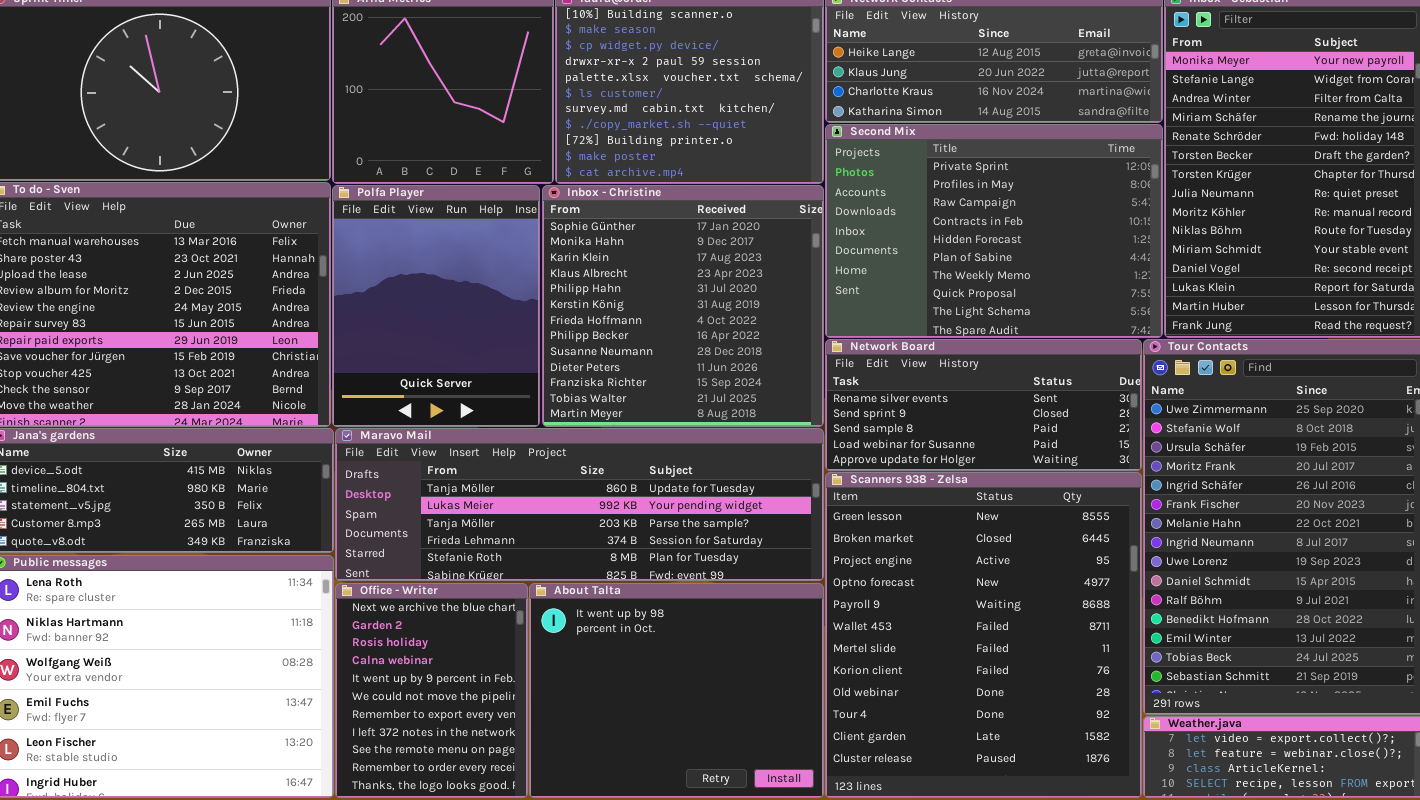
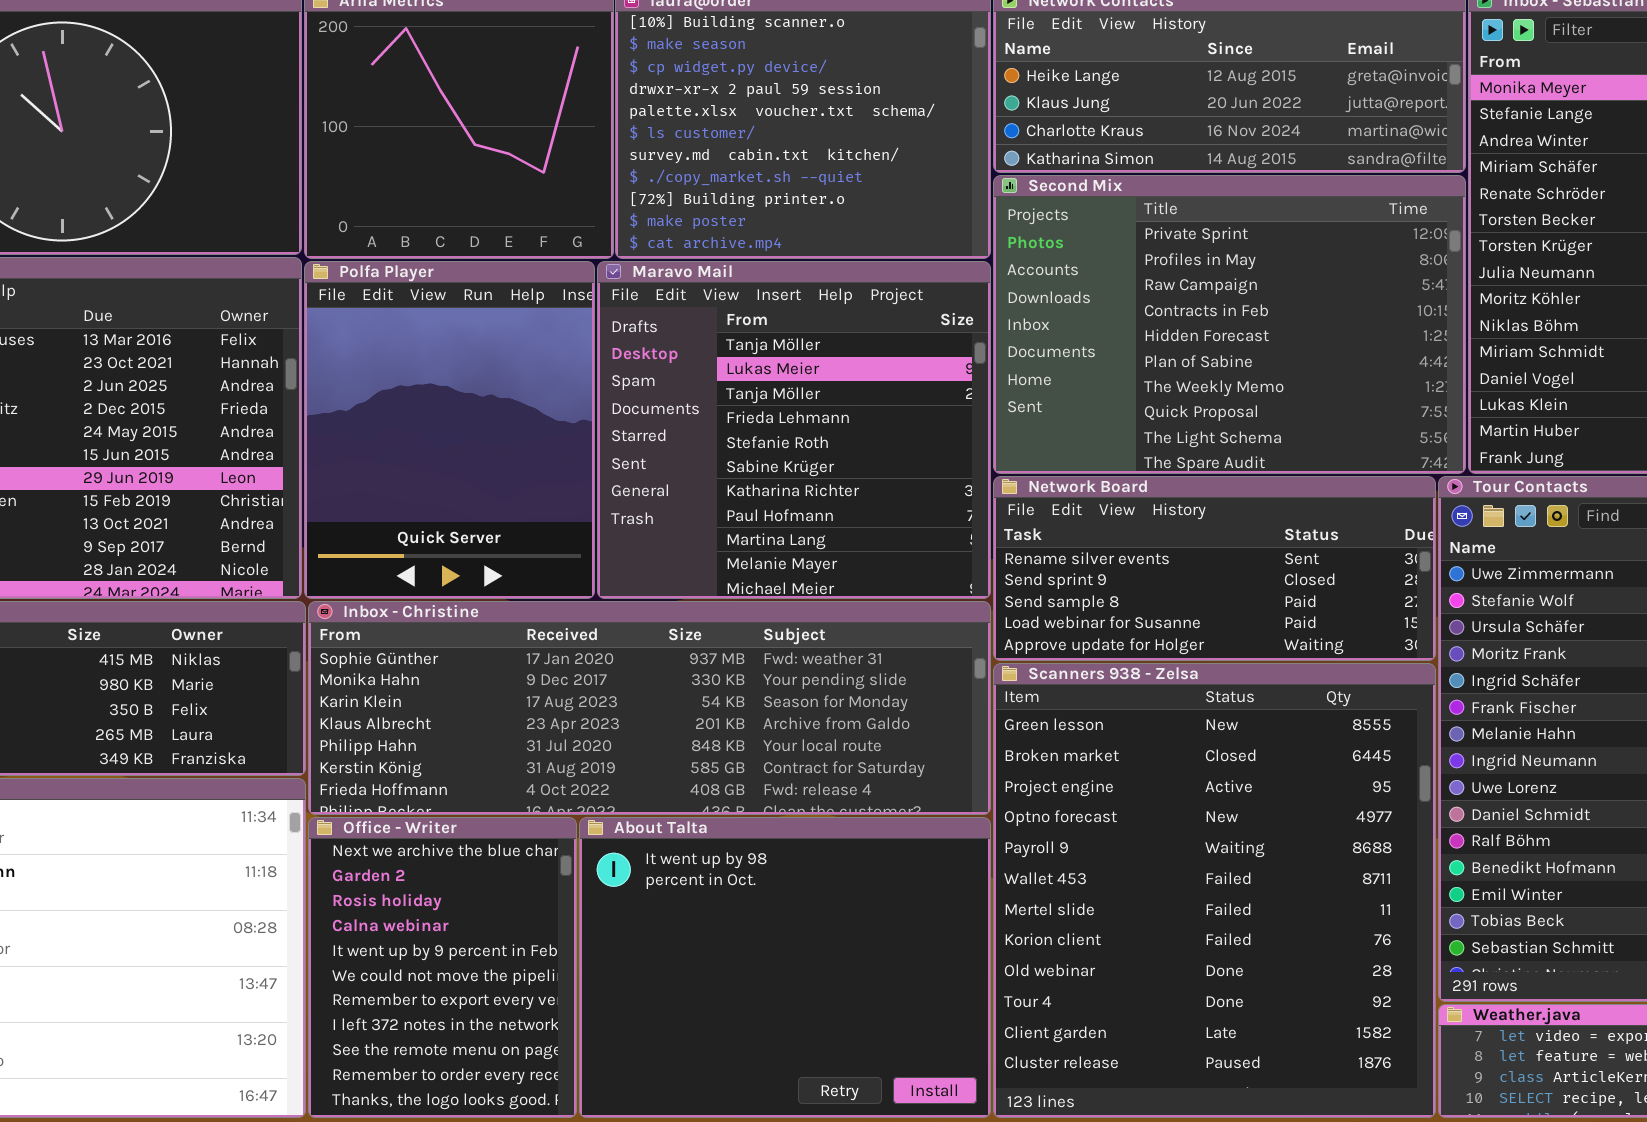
Inbox - Christine: [542,185,824,427] -> [308,601,991,815], moved, resized
Maravo Mail: [335,428,824,581] -> [597,261,991,599], moved, resized

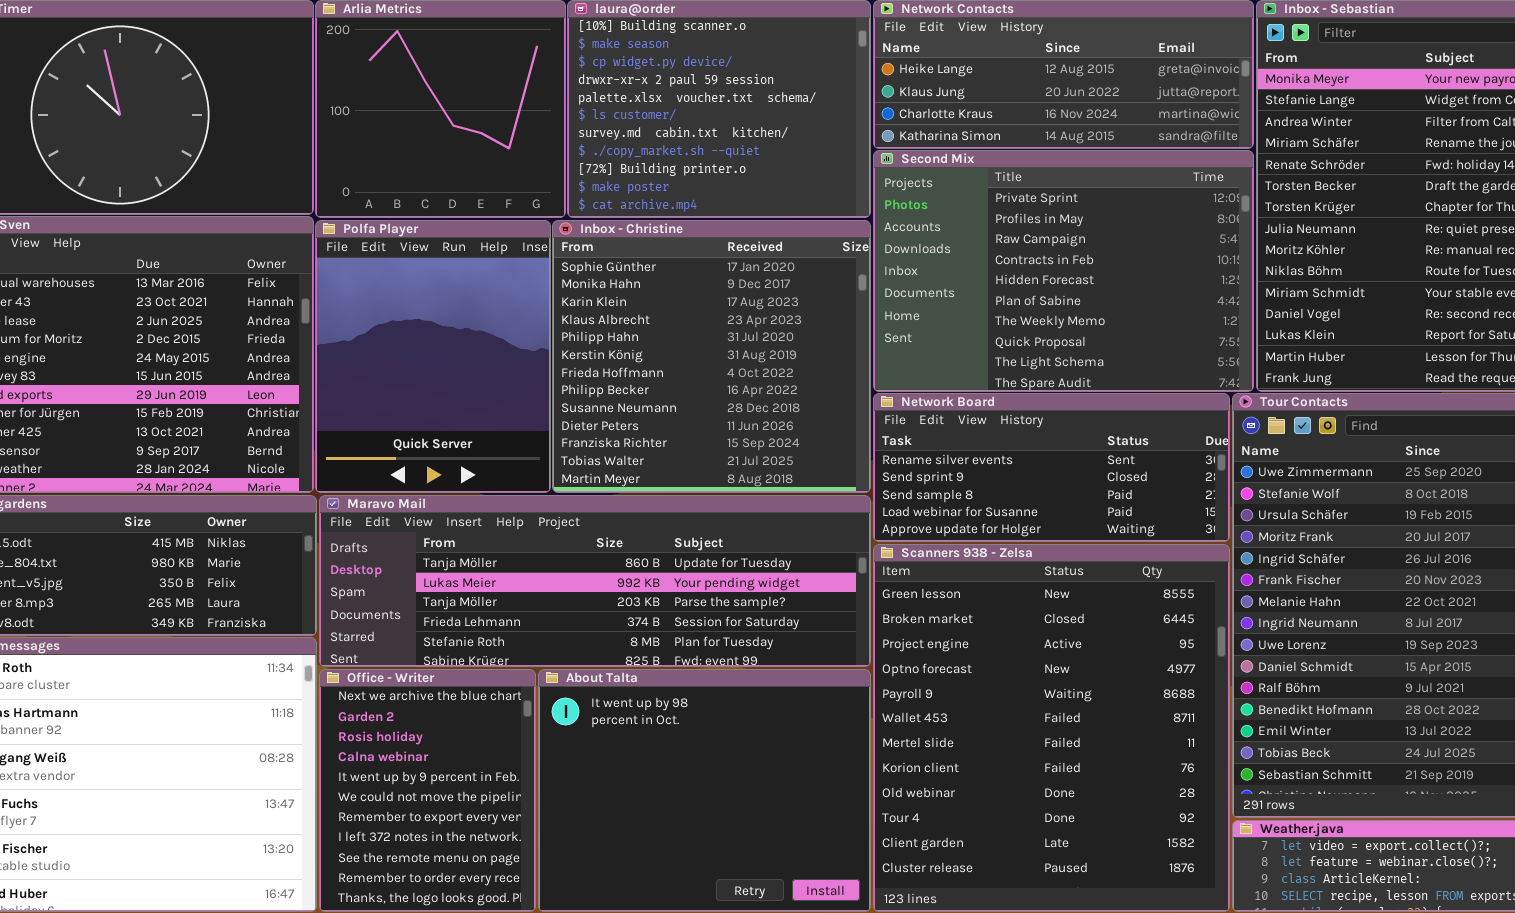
Maravo Mail: [597,261,991,599] -> [319,495,871,667], moved, resized
Inbox - Christine: [308,601,991,815] -> [552,220,871,493], moved, resized

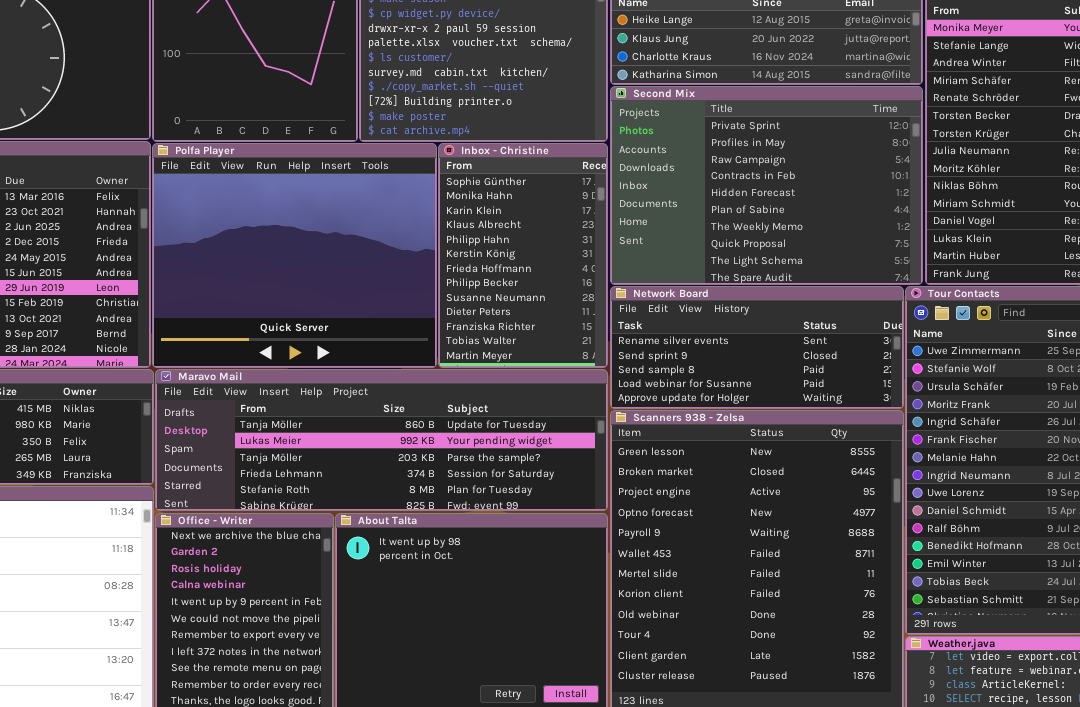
Polfa Player: [315,220,551,493] -> [152,143,437,368], resized
Inbox - Christine: [552,220,871,493] -> [438,143,608,368], resized

